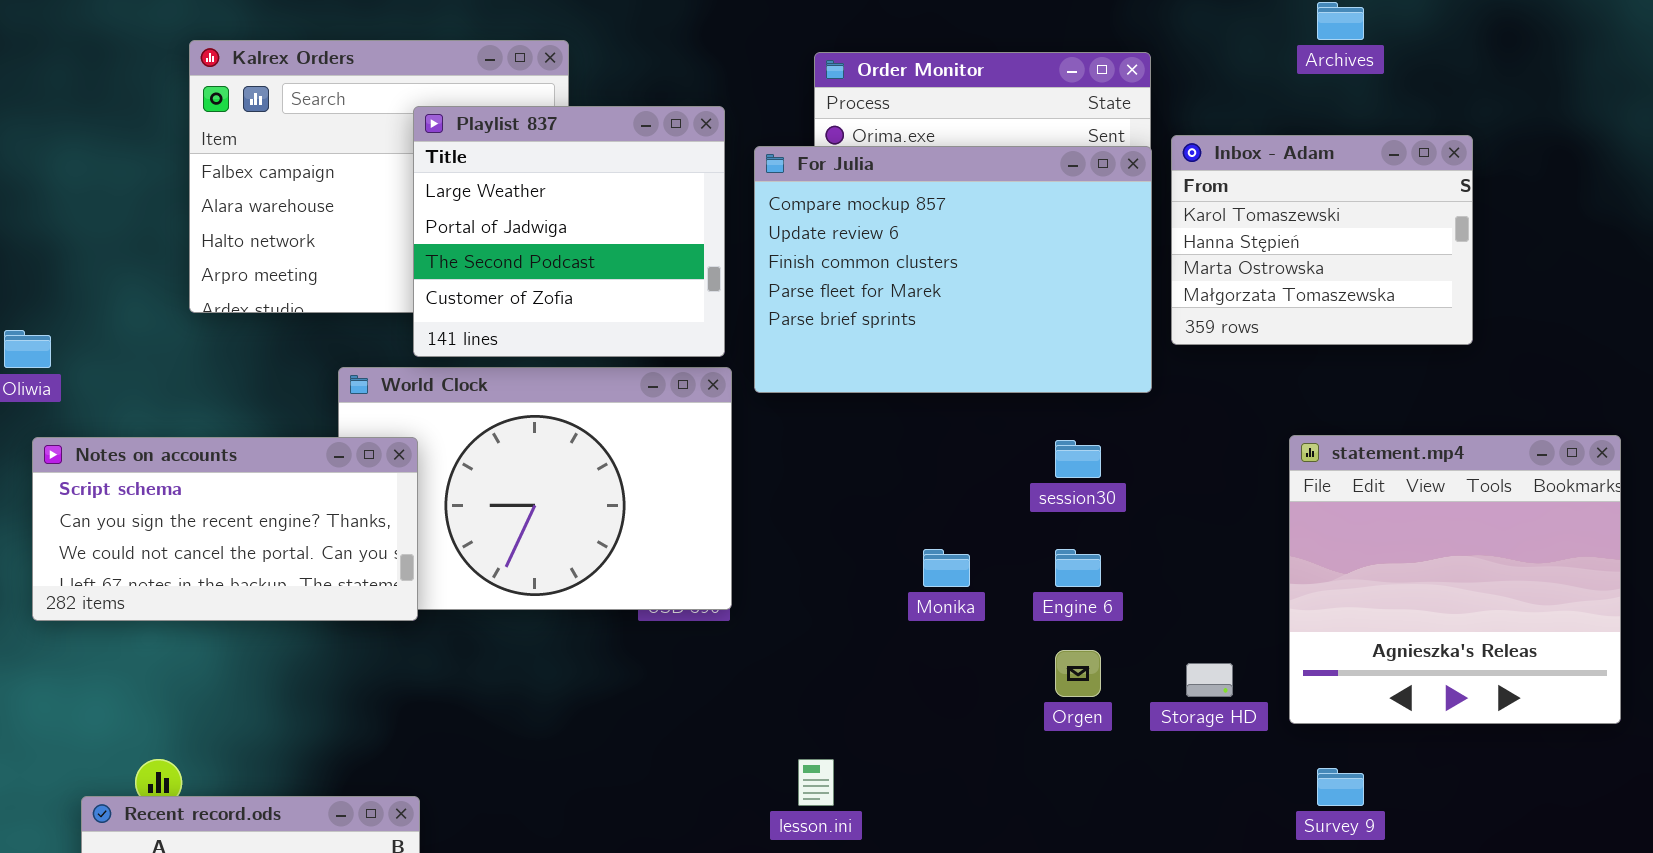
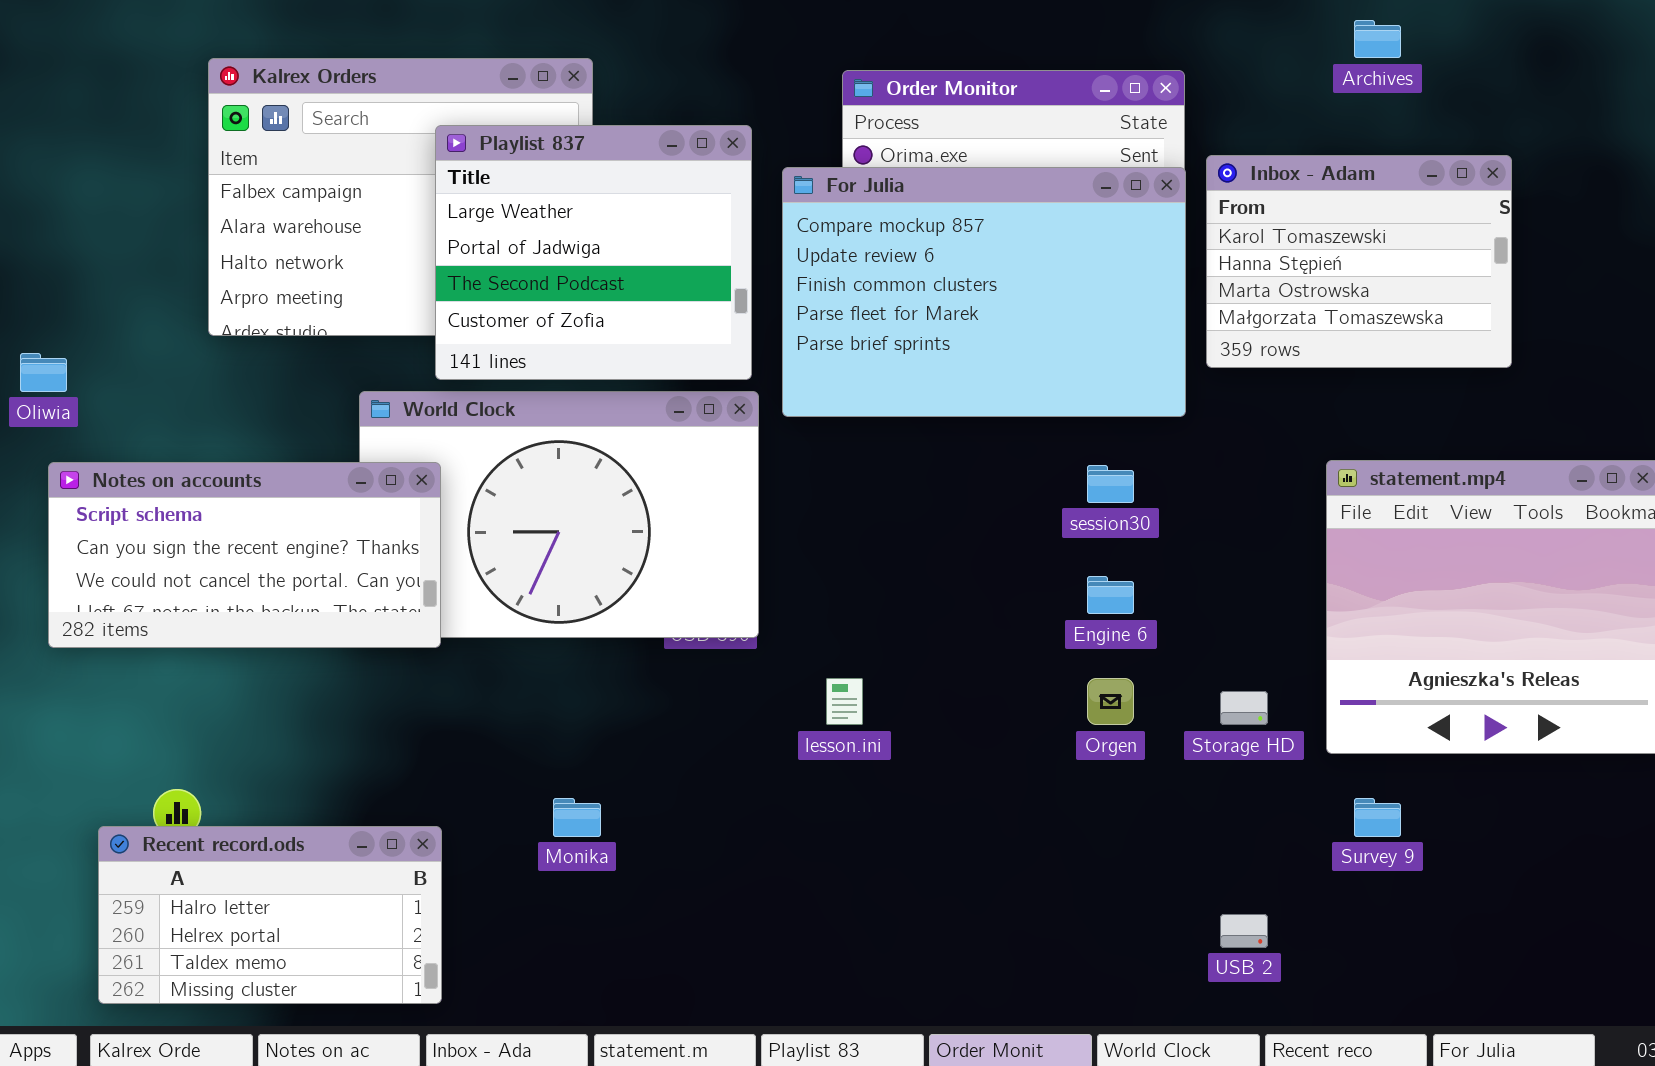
Monika: [923,549,970,587] -> [553,798,601,837], moved
lesson.ini: [798,759,834,806] -> [826,678,863,725], moved

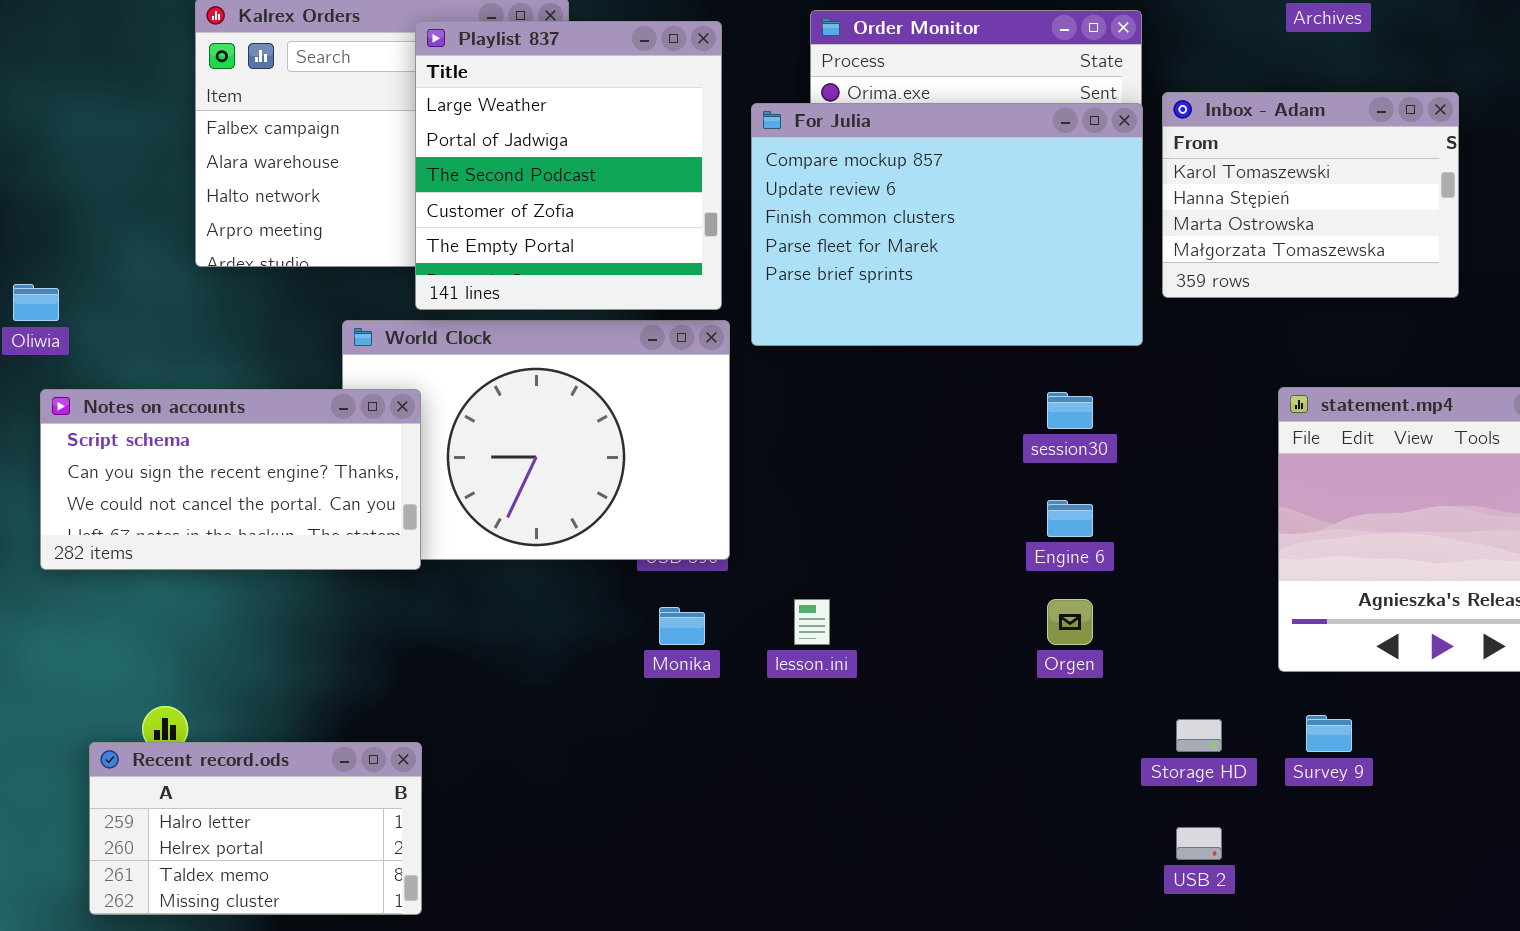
Playlist 837: [435,125,752,380] -> [415,21,722,310], resized
Storage HD: [1220,691,1268,725] -> [1176,719,1222,752], moved
Monika: [553,798,601,837] -> [659,607,705,645], moved

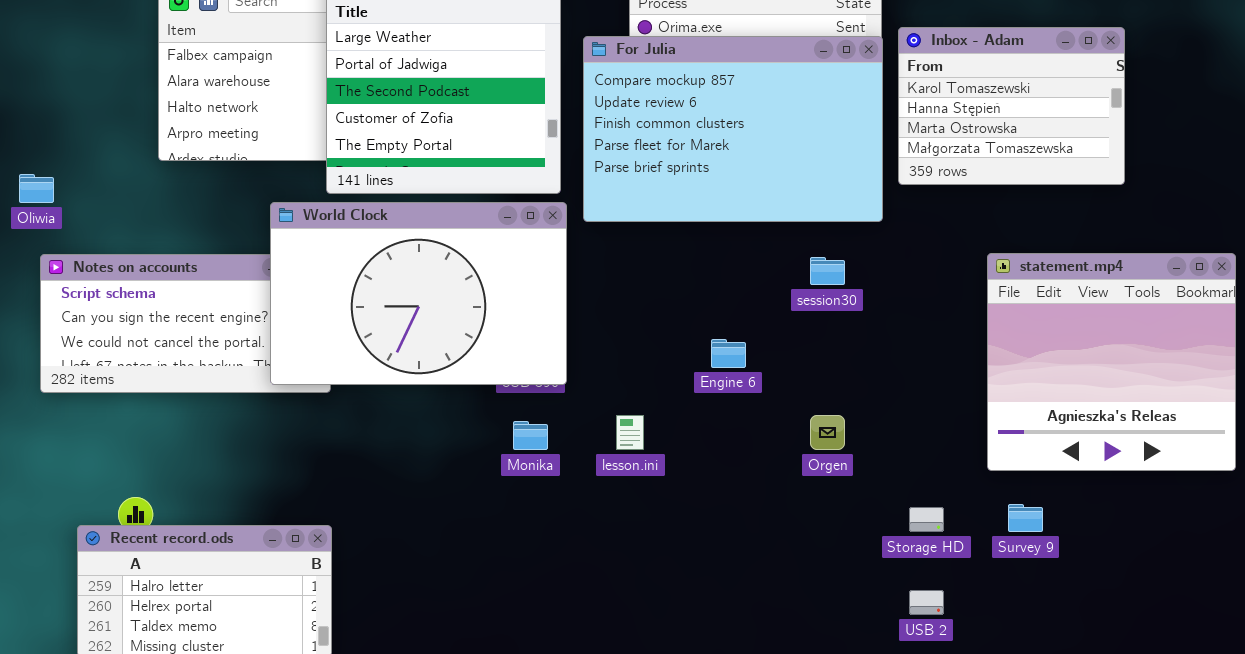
World Clock: [342,320,730,560] -> [270,202,567,385], raised
Engine 6: [1047,500,1093,537] -> [711,339,746,368], moved

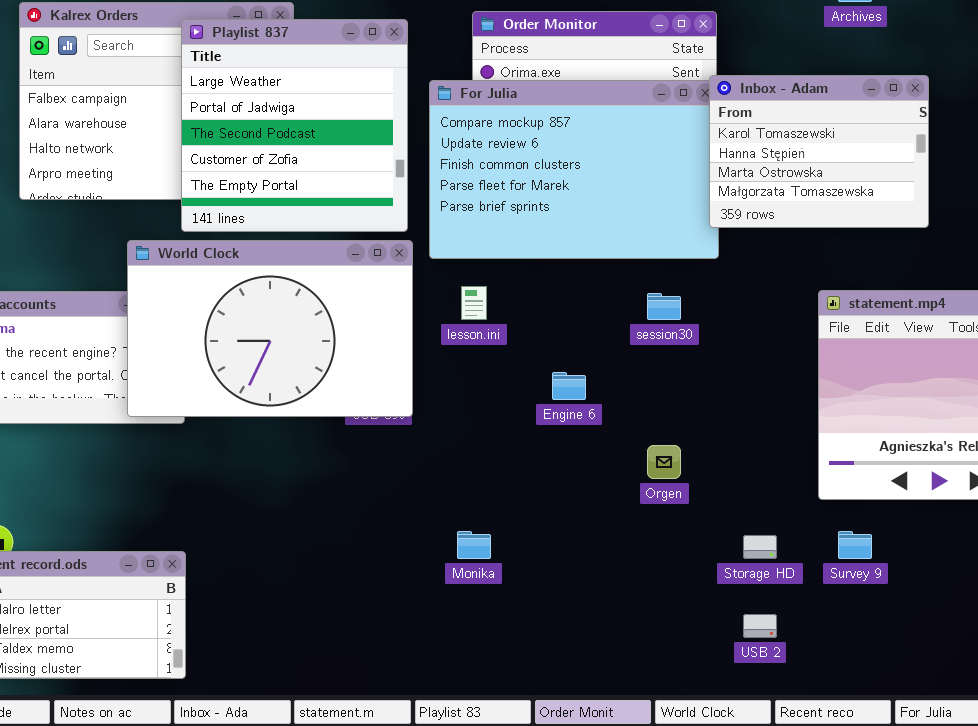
Inbox - Adam: [898,27,1125,185] -> [709,75,929,228], moved
lesson.ini: [616,415,644,450] -> [461,286,487,320], moved
Monika: [513,421,548,450] -> [457,531,491,559], moved

